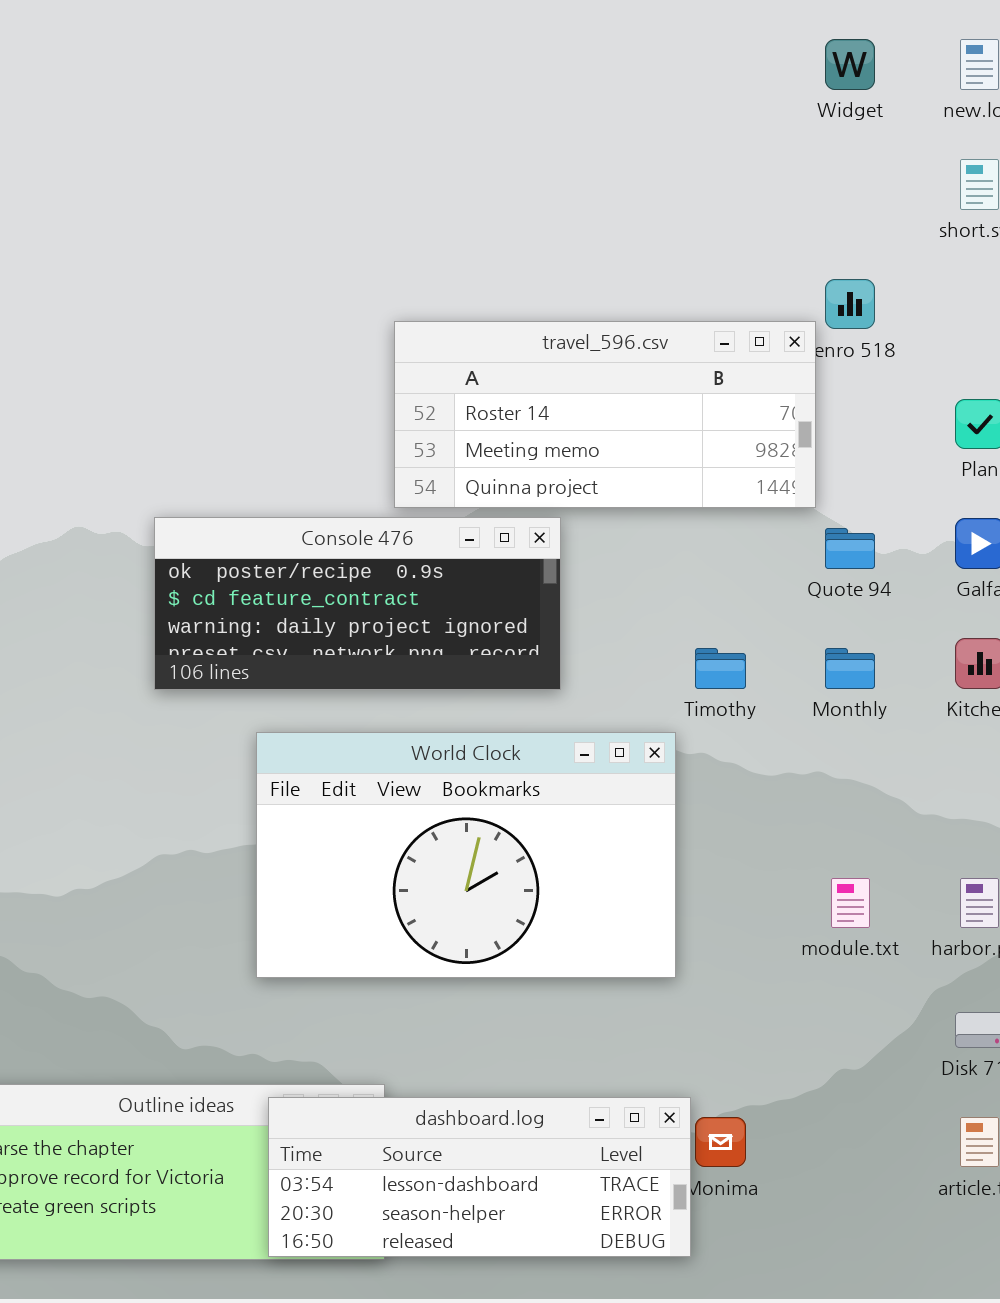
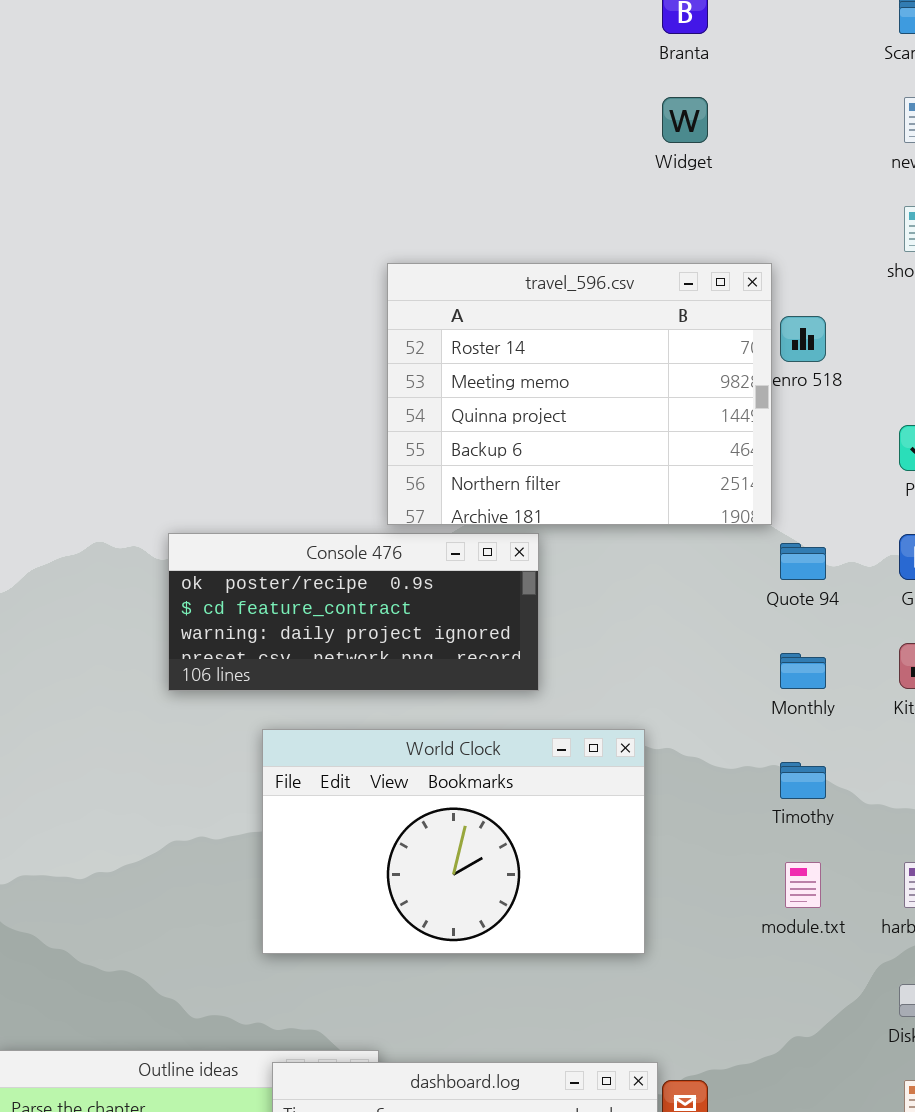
Widget: [825,39,875,90] -> [662,97,708,143], moved
travel_596.csv: [394,321,816,508] -> [387,263,772,525], resized
Timothy: [695,648,746,689] -> [780,762,826,799], moved

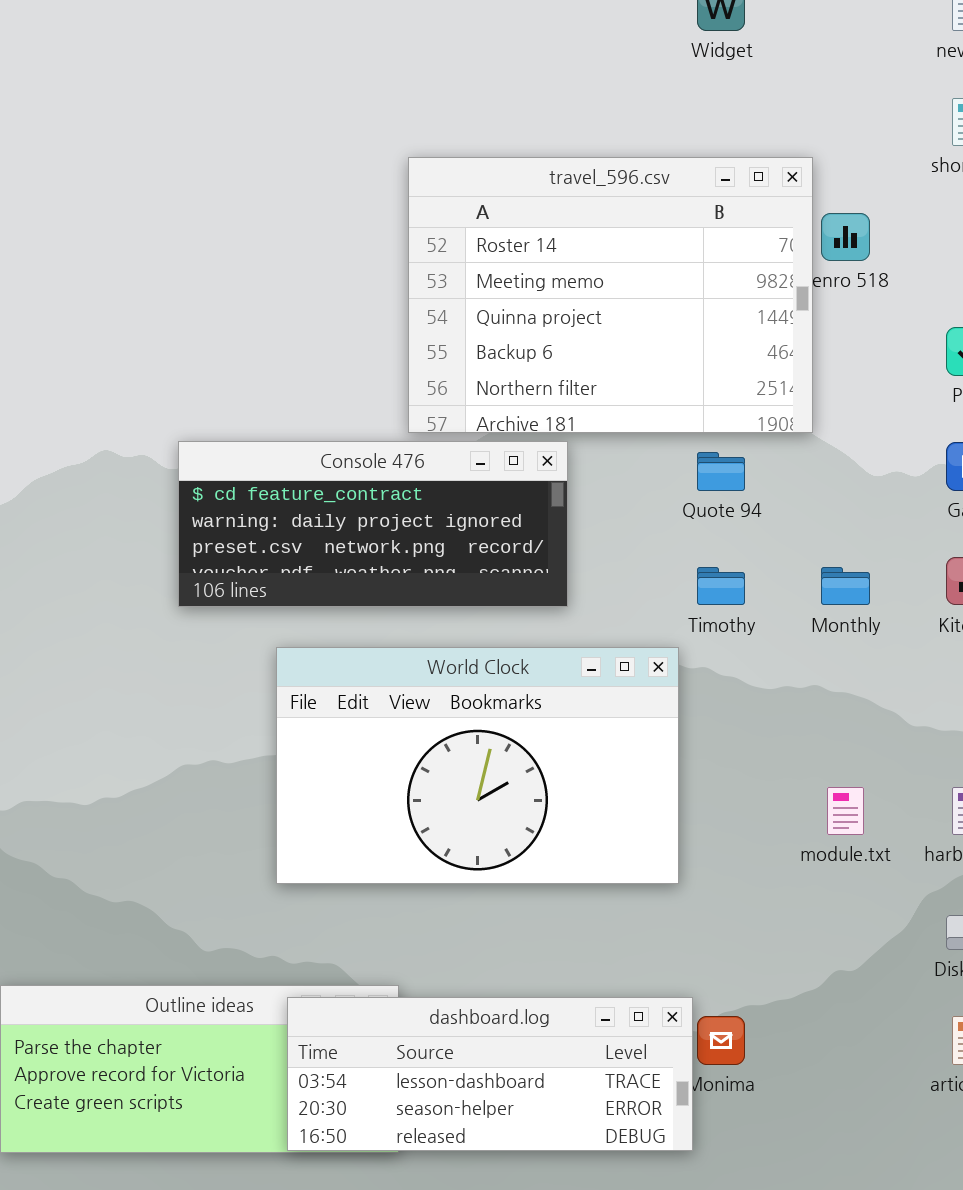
Console 476: [168,533,539,691] -> [178,441,568,607], scrolled down 1 row
Quote 94: [780,543,826,580] -> [697,452,745,491], moved
Timothy: [780,762,826,799] -> [697,567,745,605], moved

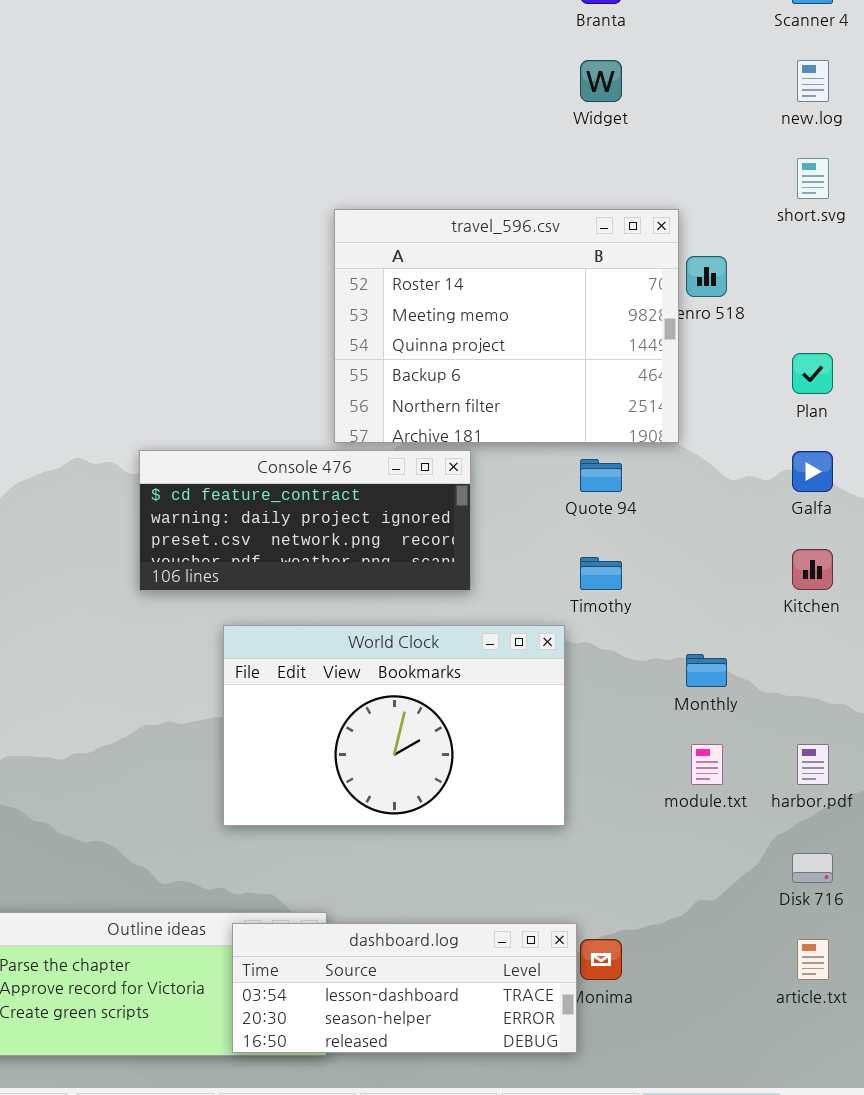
Monthly: [821,567,870,605] -> [686,654,727,687], moved

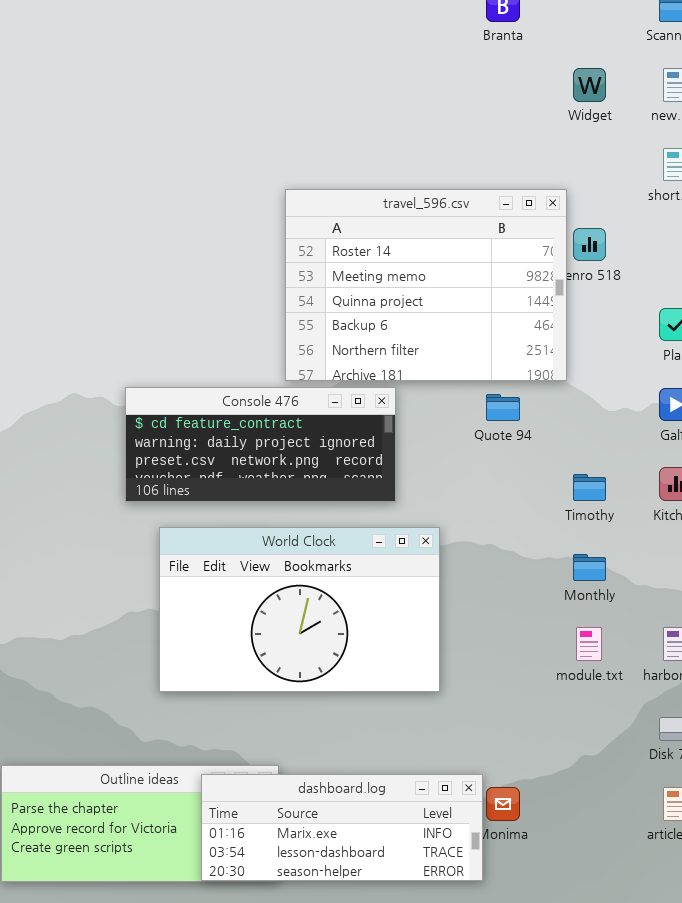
Widget: [580,60,622,102] -> [573,68,606,102], moved
Timothy: [580,557,622,590] -> [573,474,606,501], moved
World Clock: [223,625,565,826] -> [159,527,440,692], moved
dashboard.log: [232,923,577,1053] -> [201,774,483,881], scrolled up 1 row

